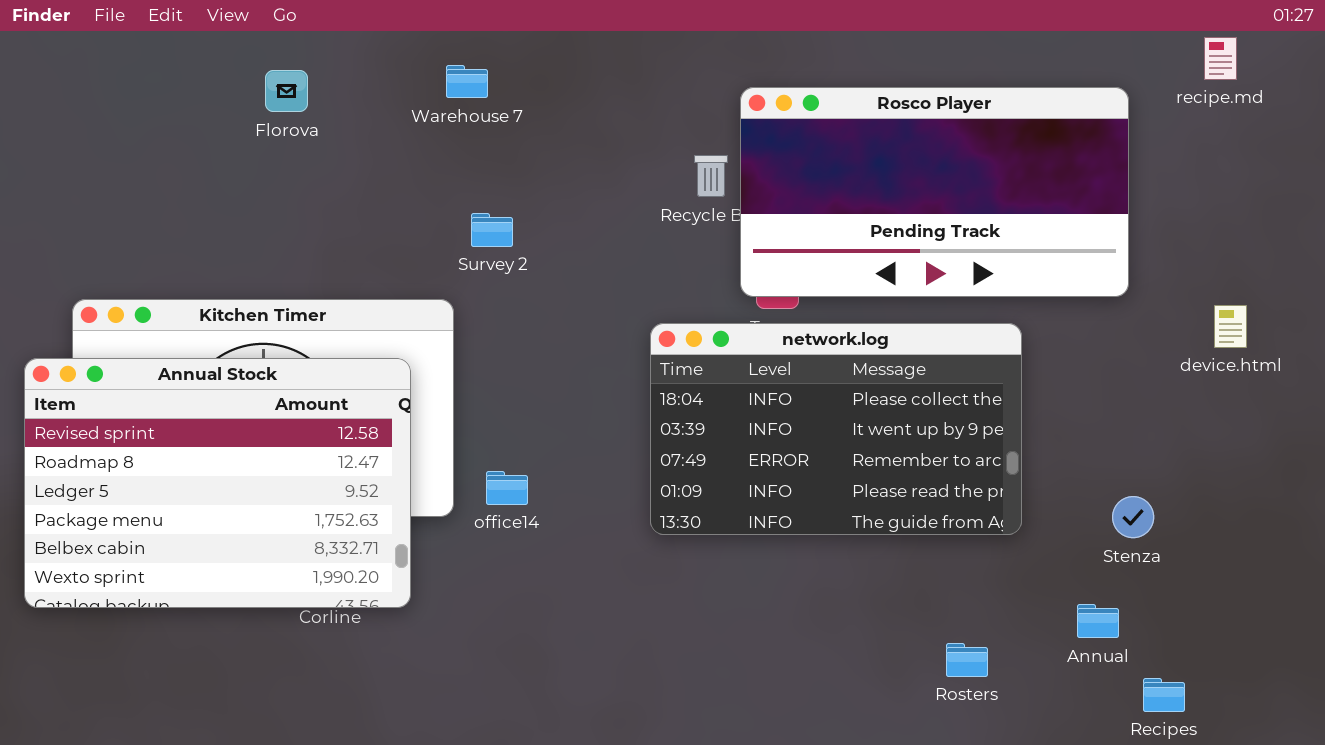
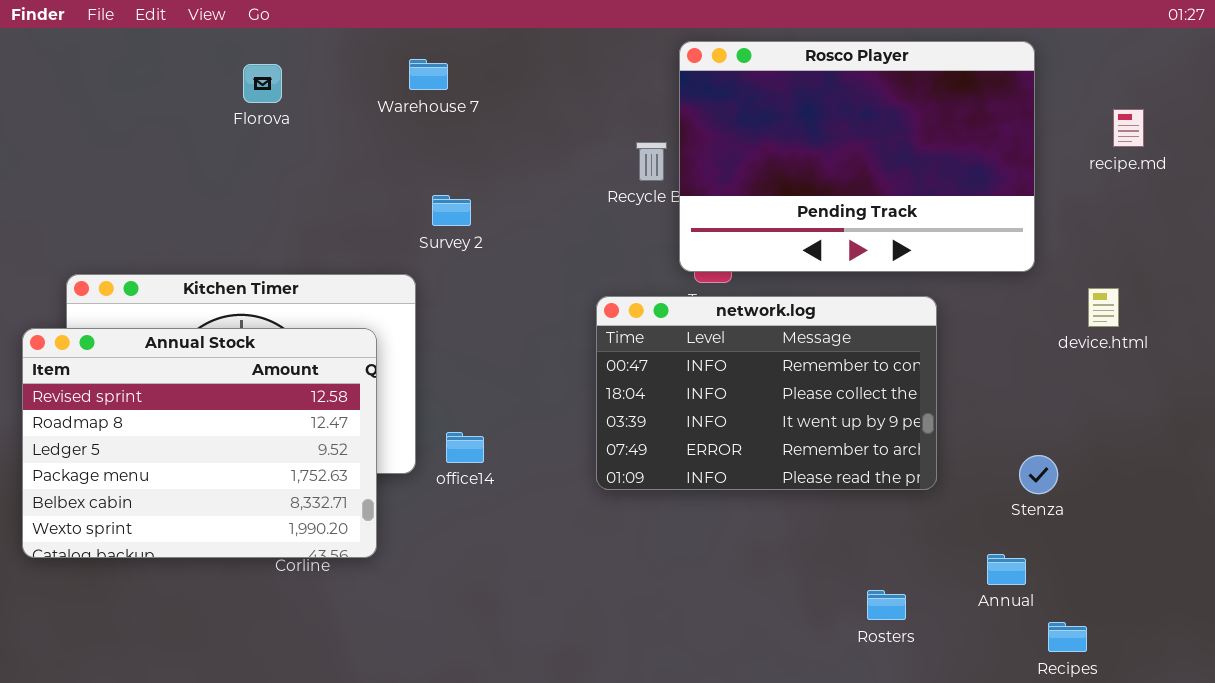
recipe.md: [1204,37,1237,80] -> [1113,109,1144,147], moved
Rosco Player: [740,87,1129,297] -> [679,41,1035,272], resized
device.html: [1214,305,1247,348] -> [1088,288,1119,327], moved
network.log: [650,323,1022,535] -> [596,296,937,490], scrolled up 1 row

